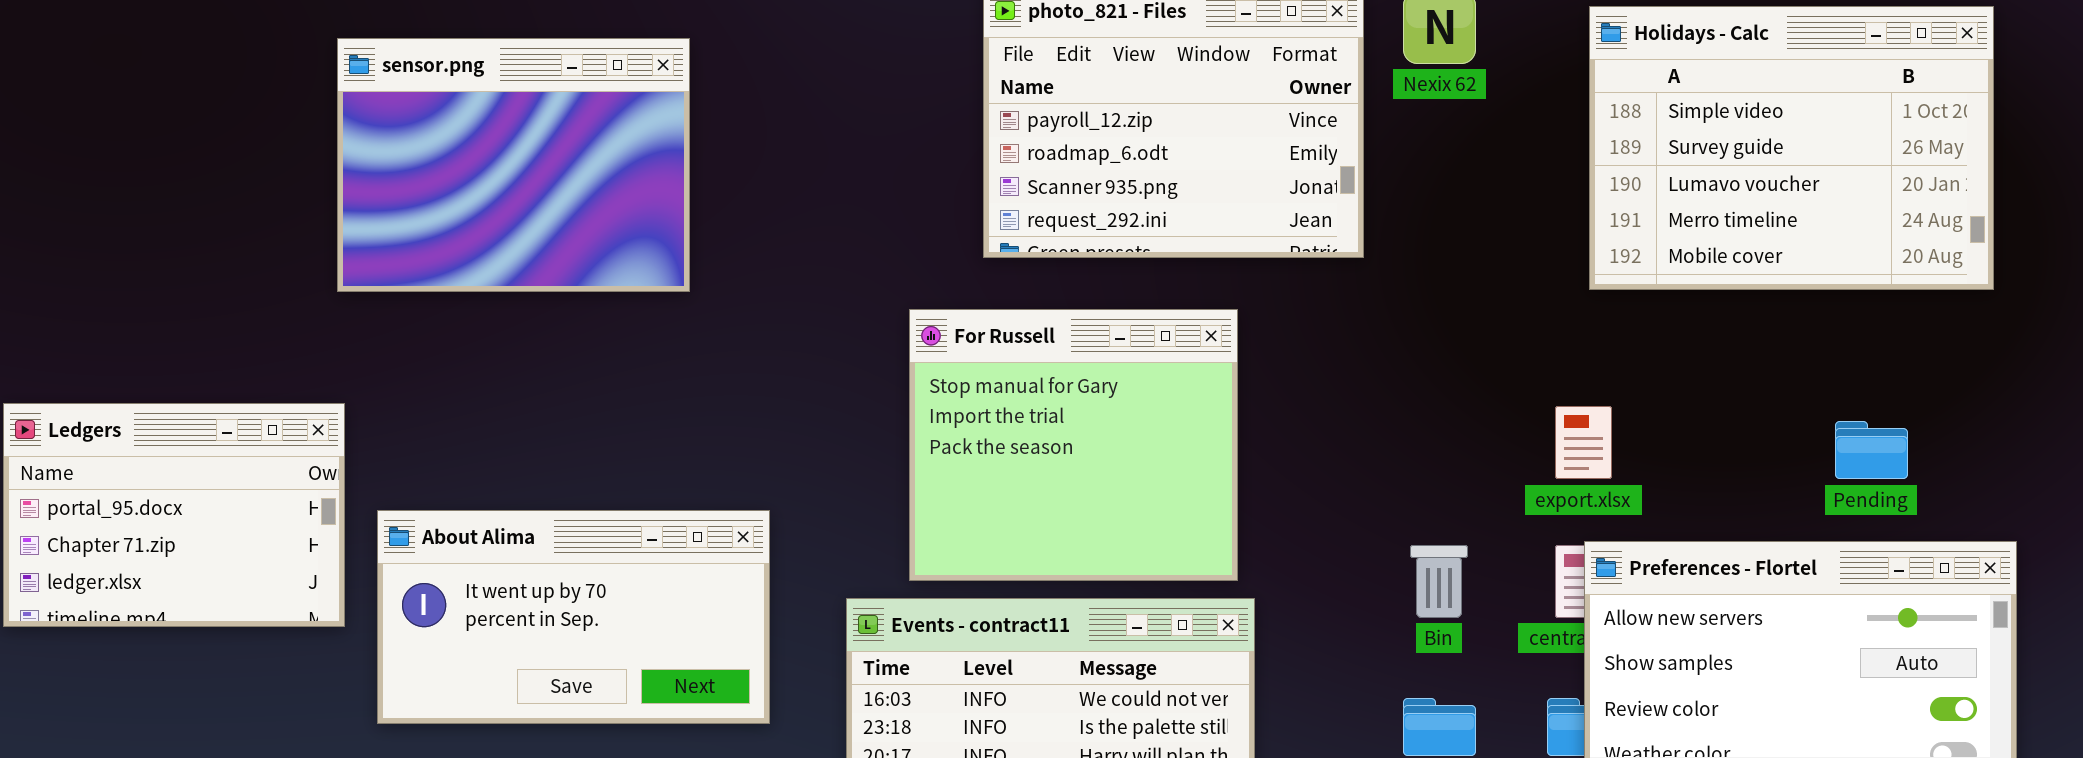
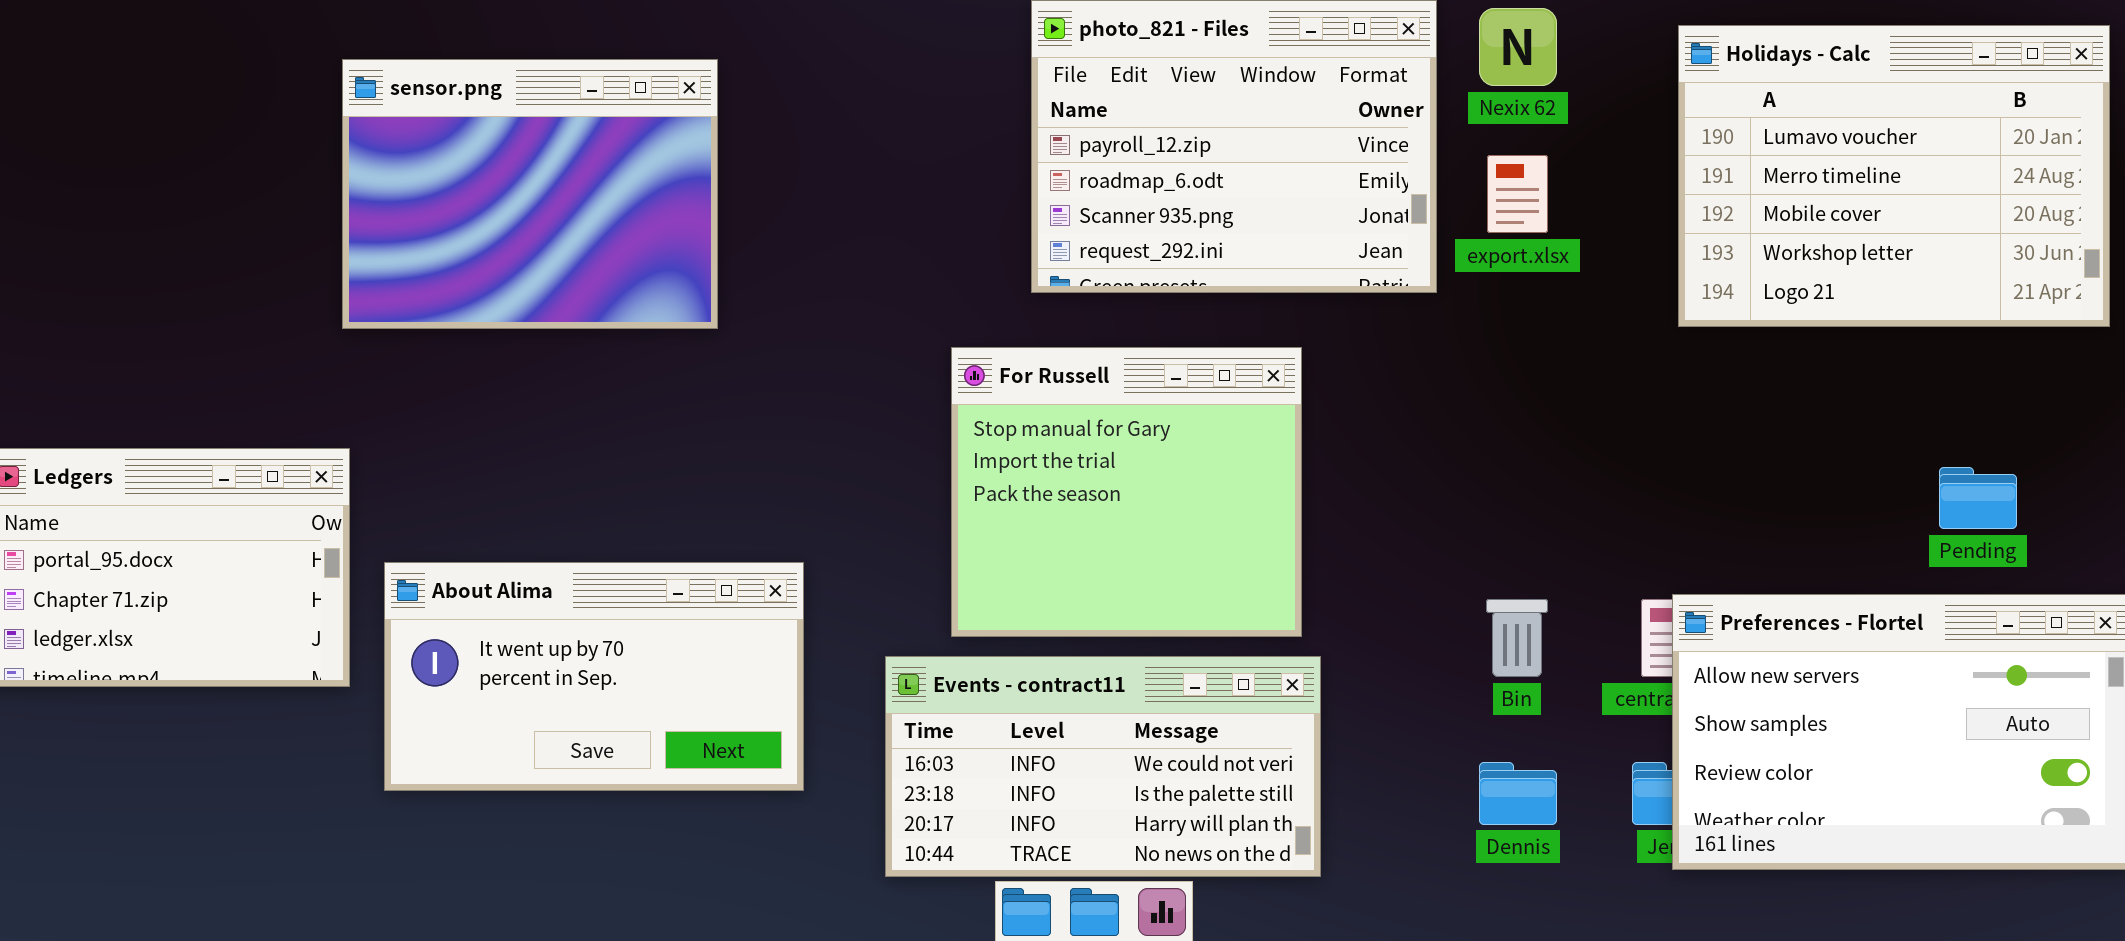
Holidays - Calc: [1589,6,1994,290] -> [1678,25,2110,327], scrolled down 2 rows
export.xlsx: [1555,406,1612,479] -> [1487,155,1548,233], moved

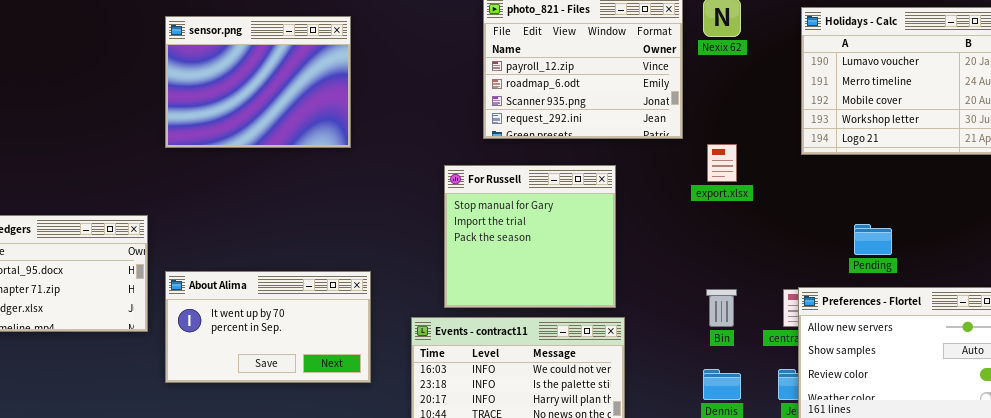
sensor.png: [342,59,718,329] -> [165,16,351,148], moved
export.xlsx: [1487,155,1548,233] -> [707,144,737,182], moved
Pending: [1939,467,2017,529] -> [854,224,892,255], moved

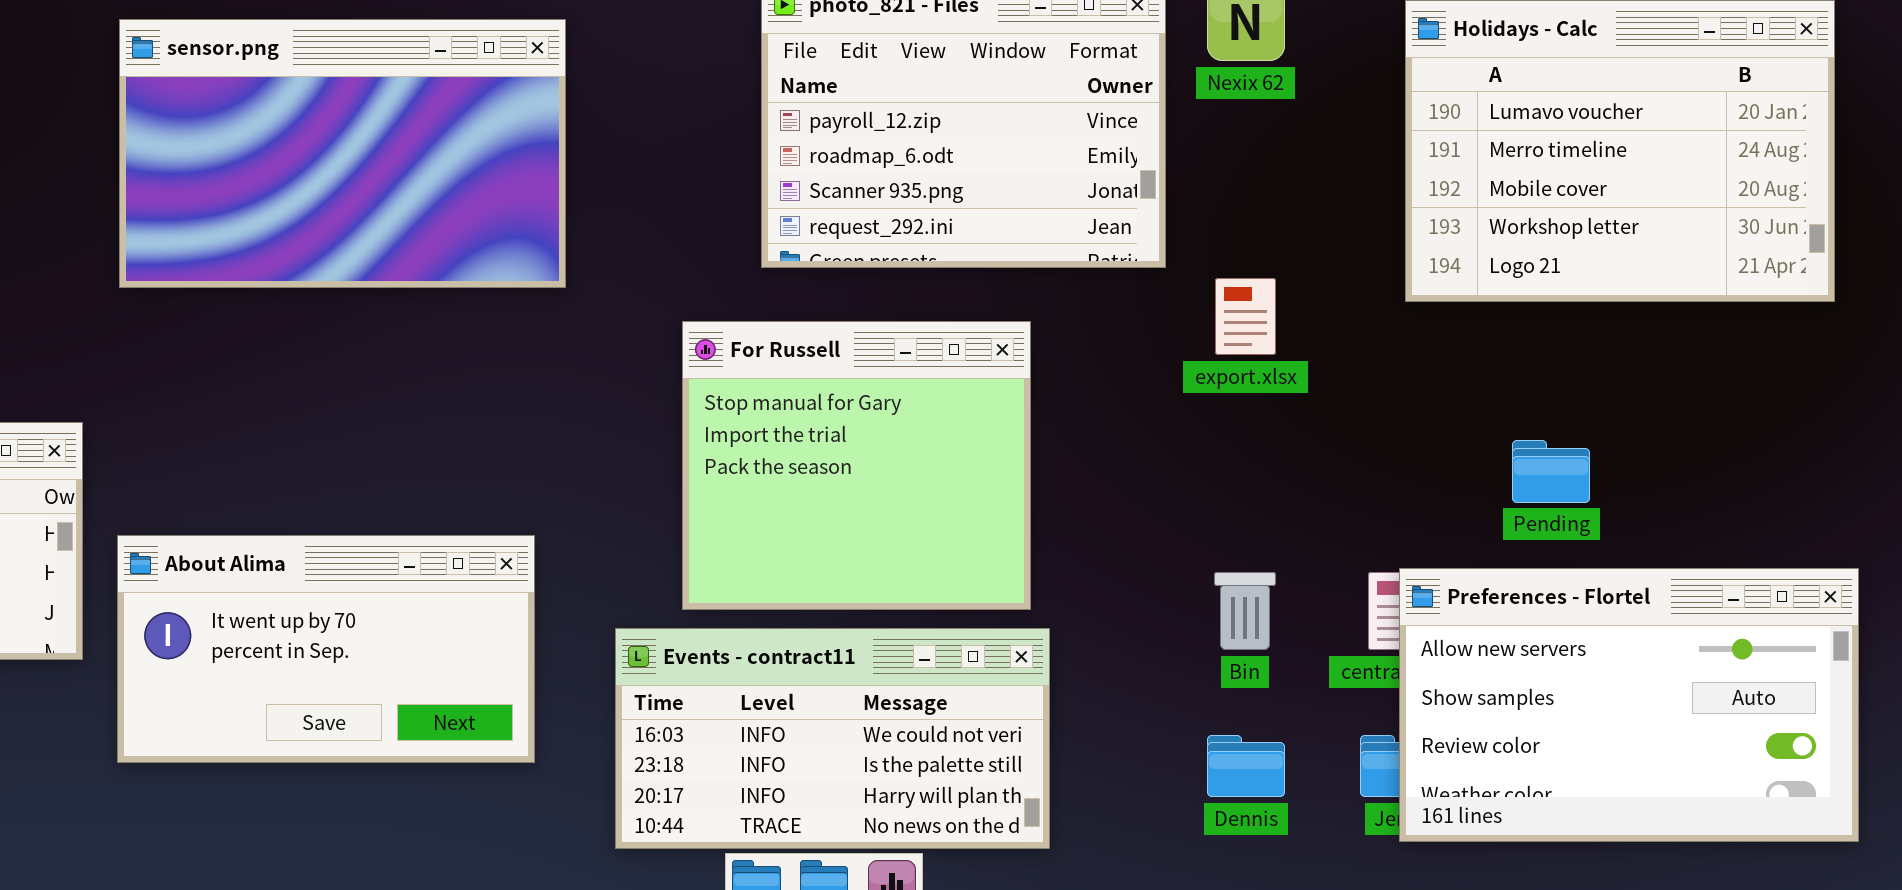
sensor.png: [165,16,351,148] -> [119,19,566,288], resized

